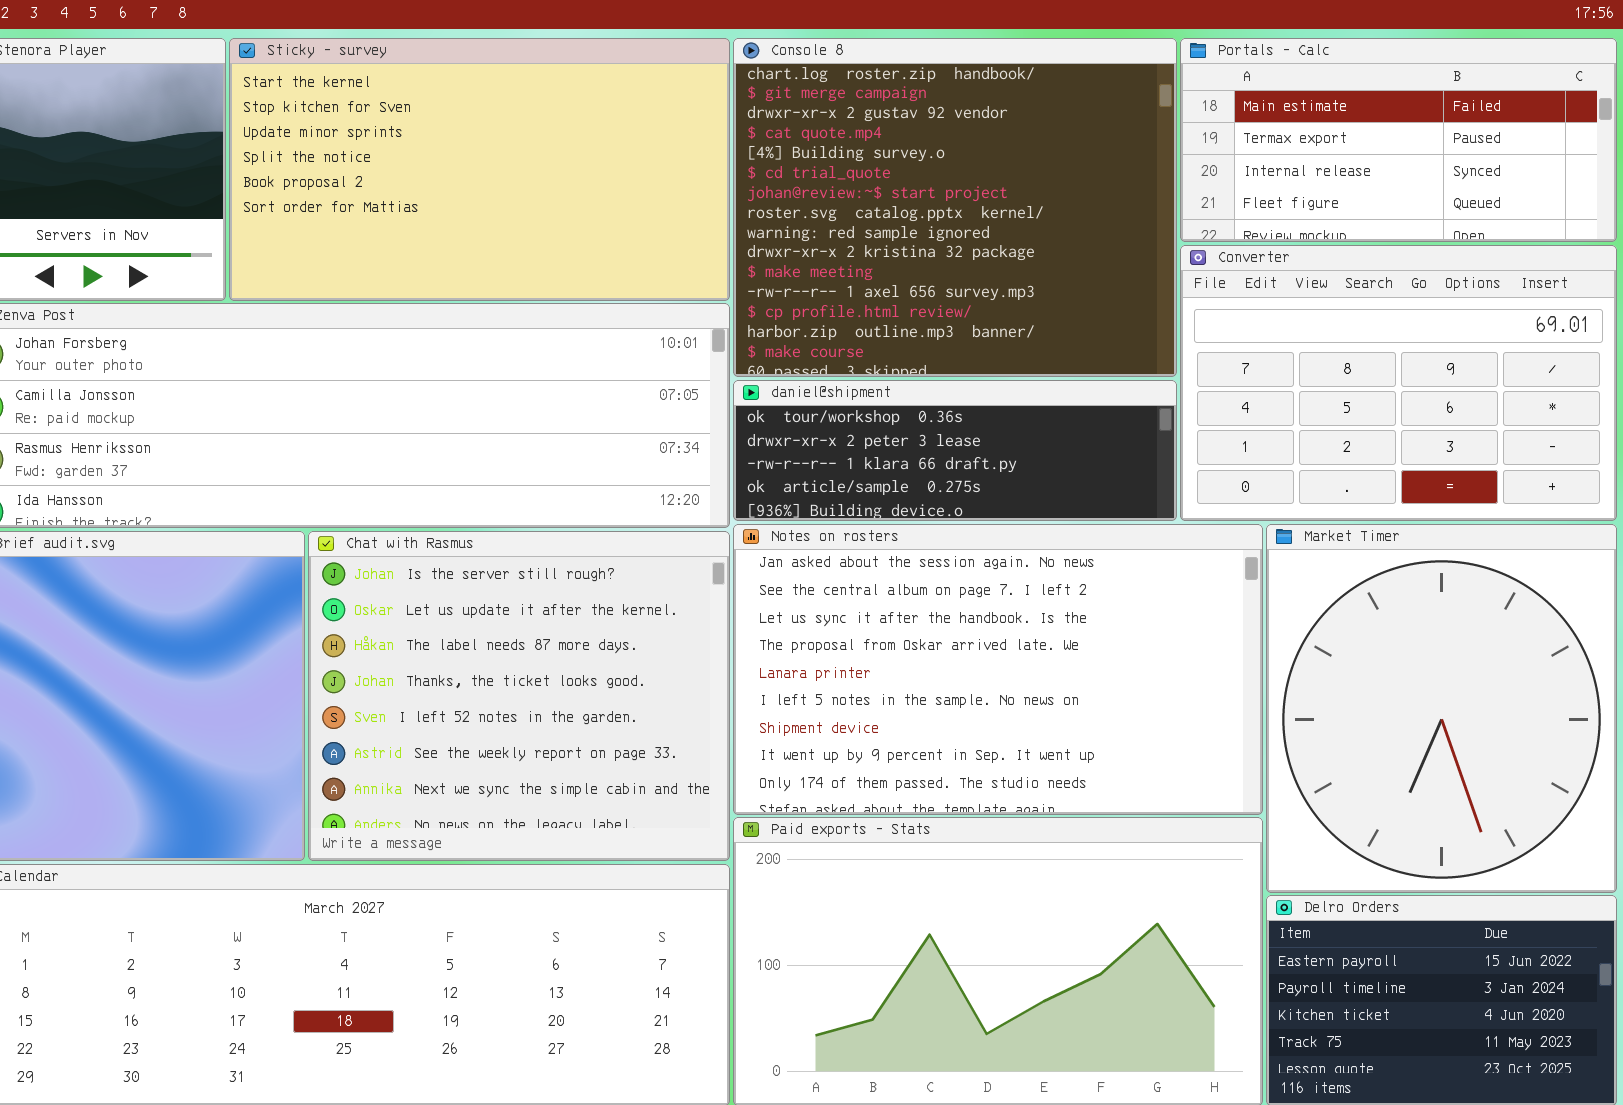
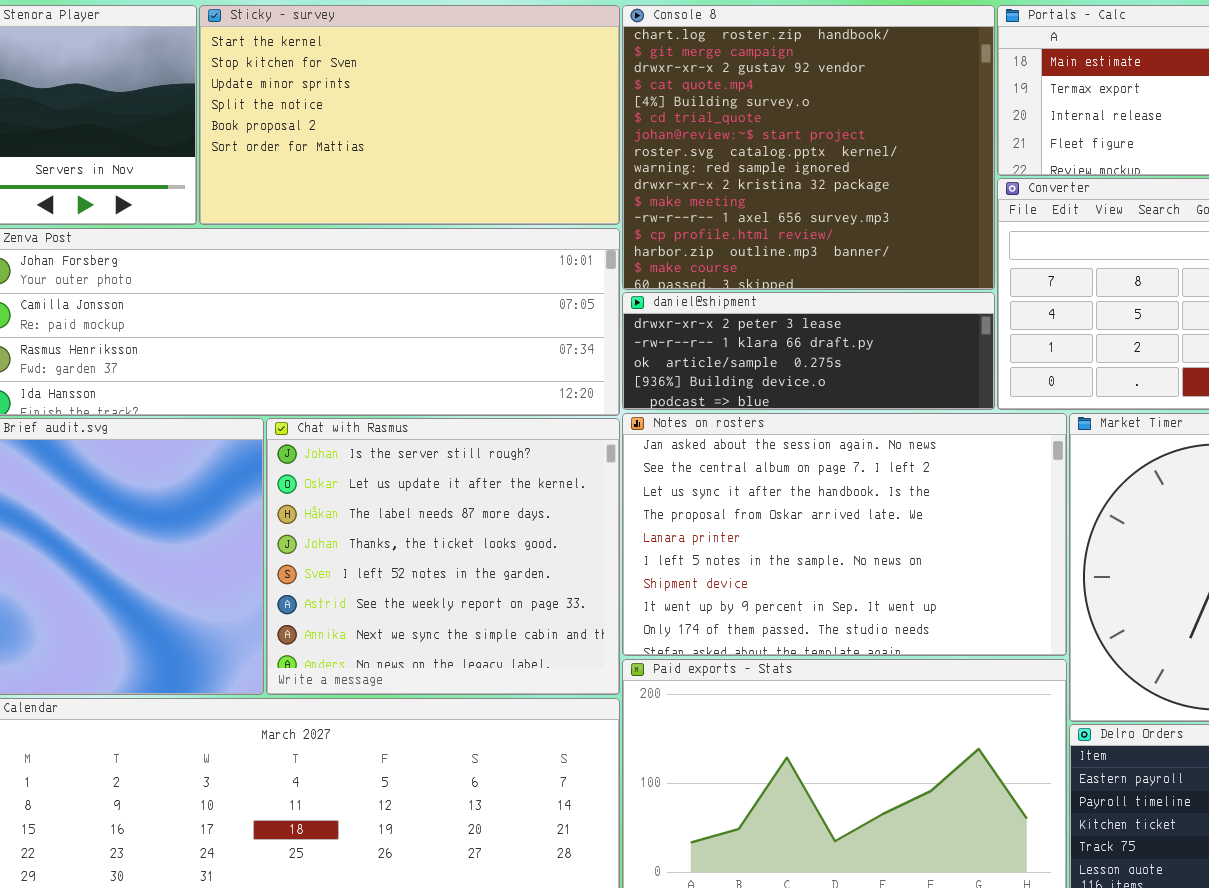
daniel@shipment: [733,380,1177,521] -> [622,292,995,410], scrolled down 1 row

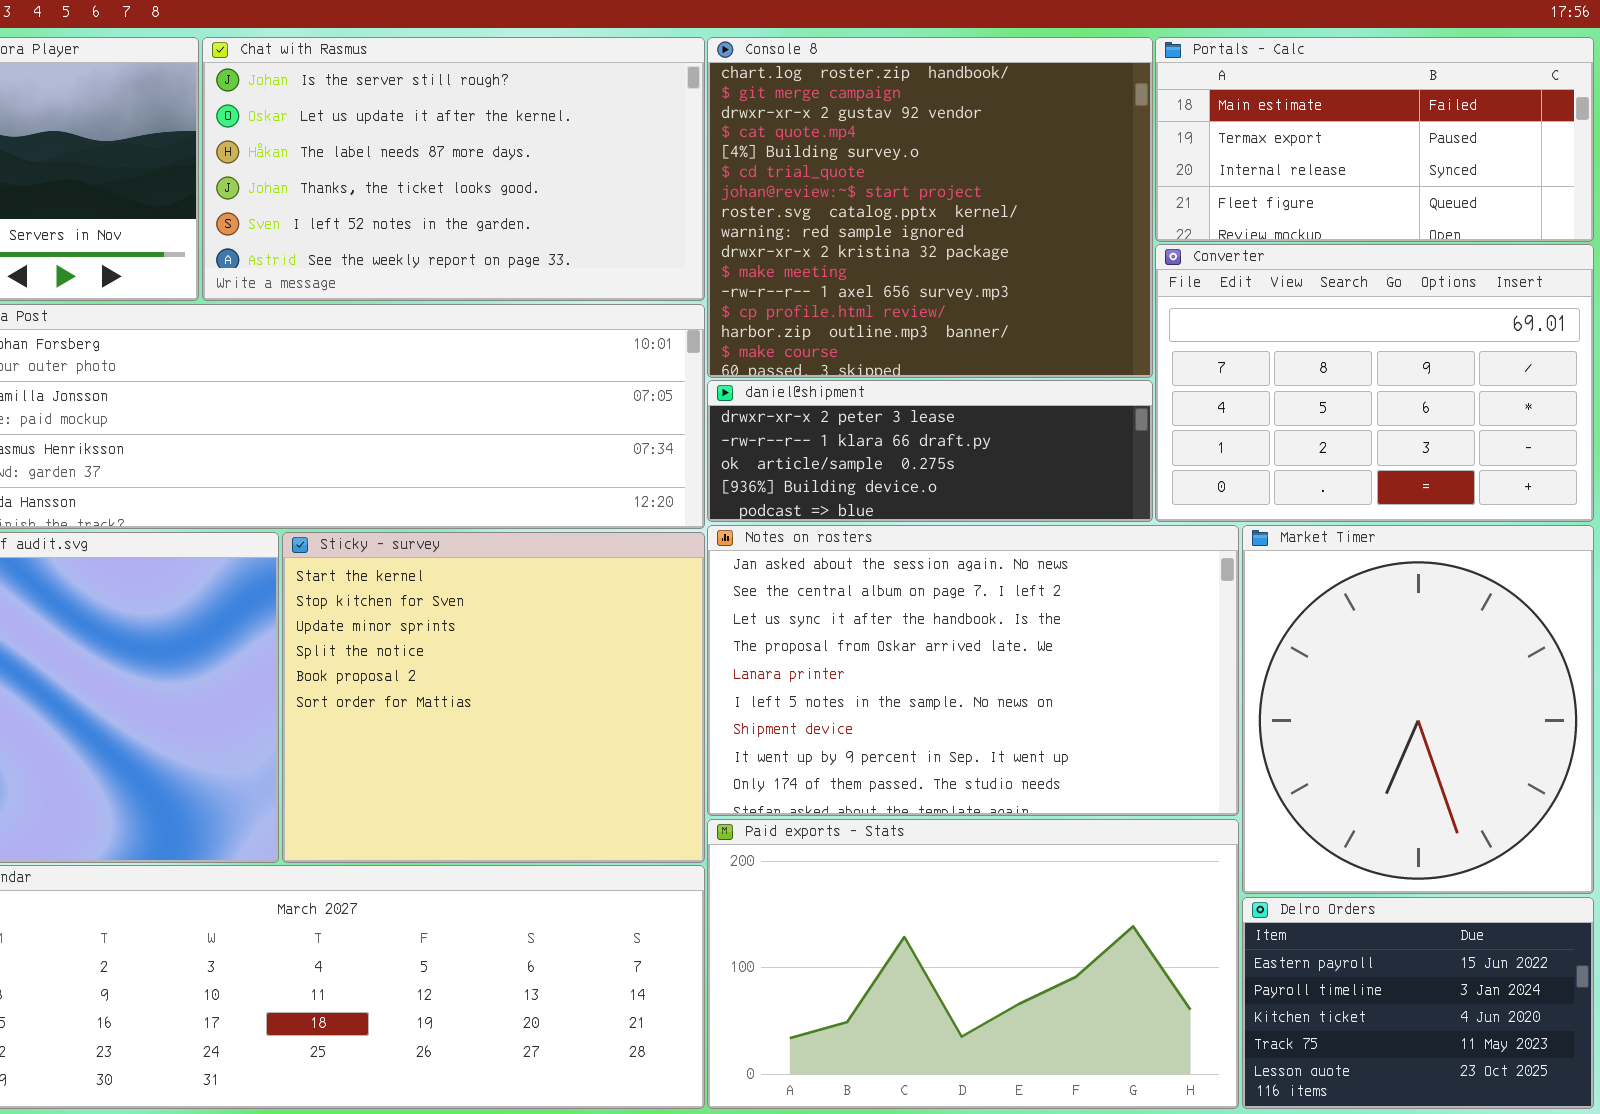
Sticky - survey: [199,5,620,225] -> [282,532,705,863], moved, resized
Chat with Rasmus: [266,418,620,695] -> [202,37,705,301], moved, resized

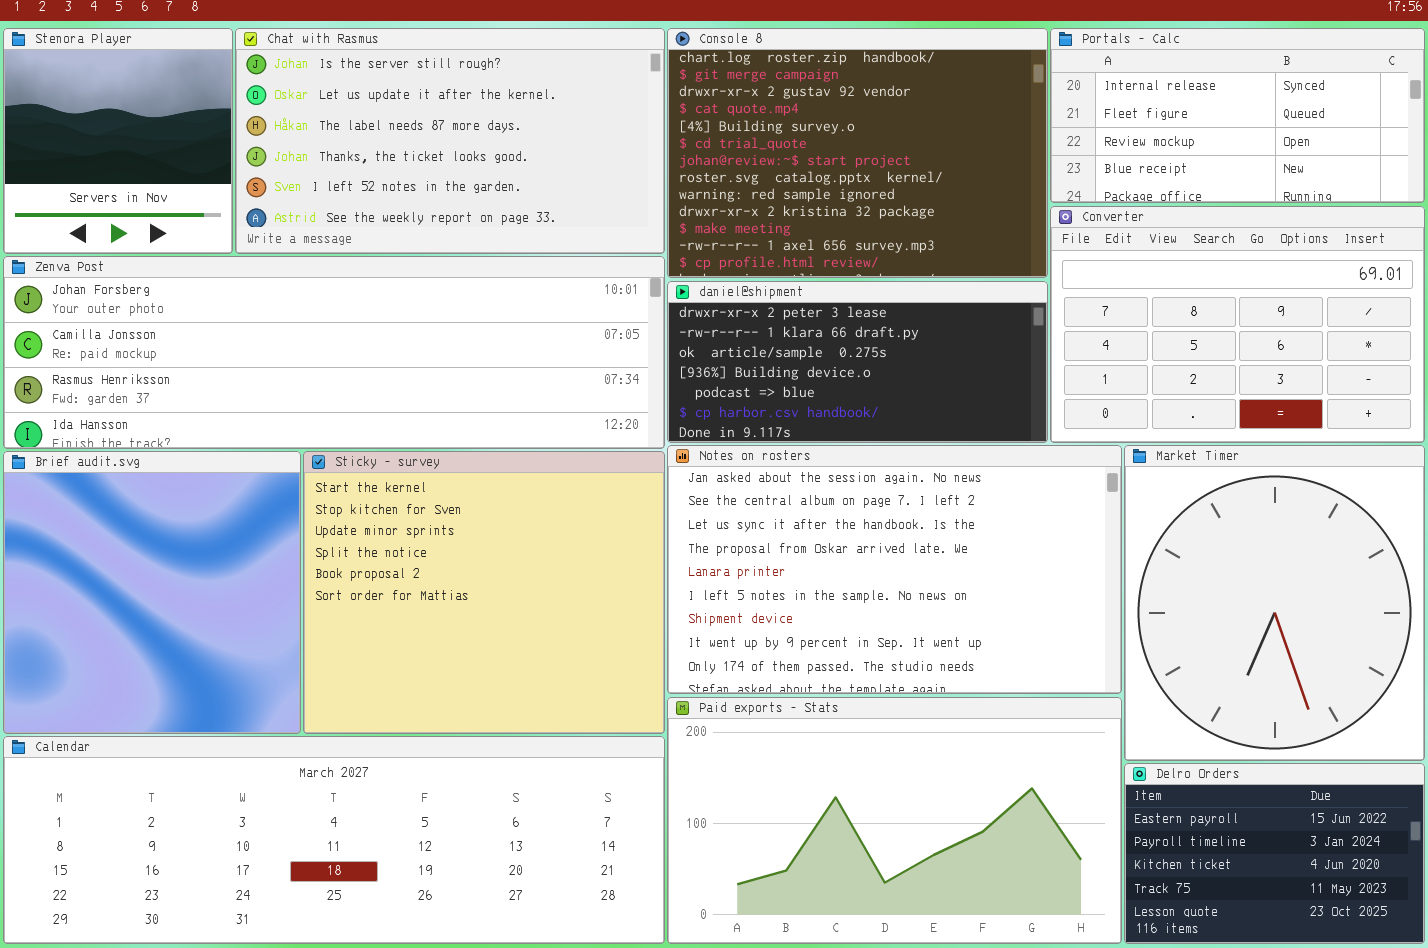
Console 8: [707,37,1153,378] -> [667,28,1048,278], resized
Portals - Calc: [1155,37,1594,242] -> [1050,28,1425,203], scrolled down 2 rows
daniel@shipment: [707,380,1153,522] -> [667,281,1048,443], resized

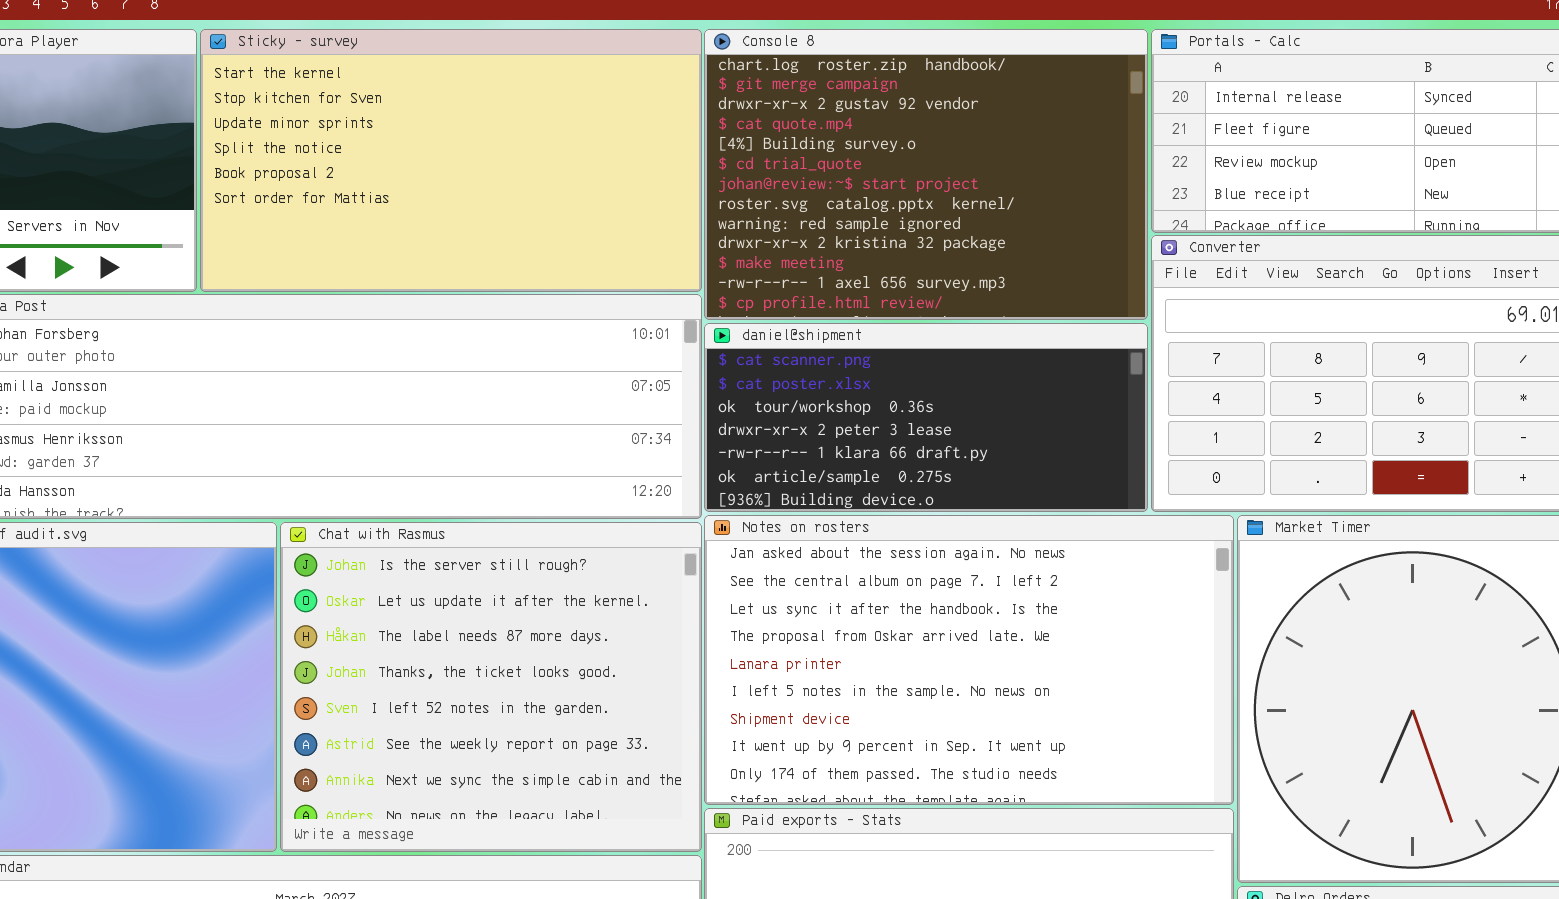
Chat with Rasmus: [235,28,665,254] -> [280,522,702,852], moved, resized
daniel@shipment: [667,281,1048,443] -> [704,323,1148,512], scrolled up 3 rows
Sticky - survey: [303,451,665,734] -> [200,29,702,292], moved, resized

